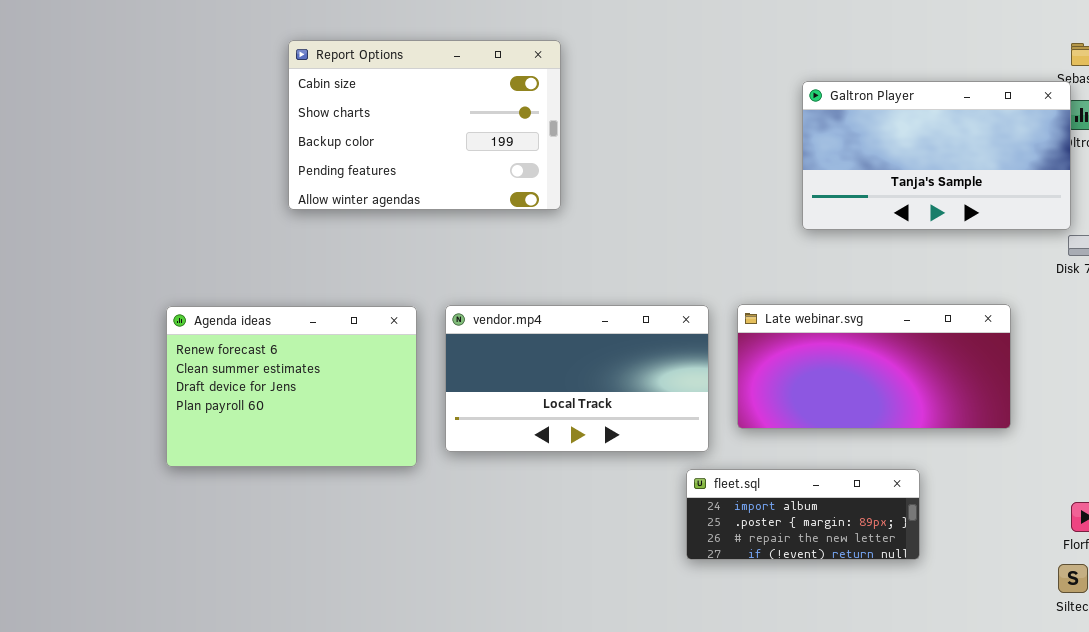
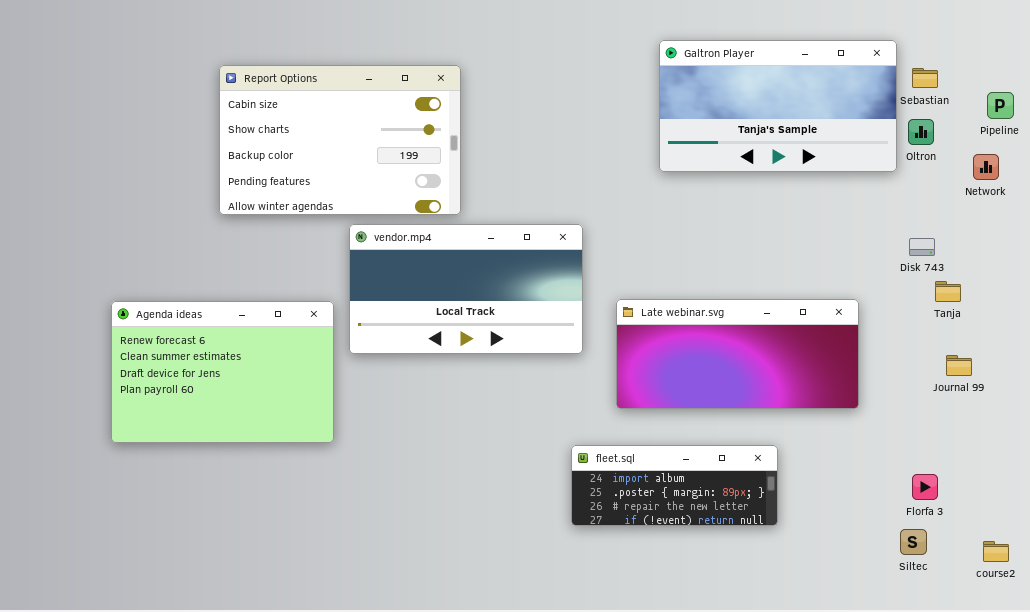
Galtron Player: [802,81,1071,230] -> [659,40,897,172], moved
vendor.mp4: [445,305,709,452] -> [349,224,583,354], moved

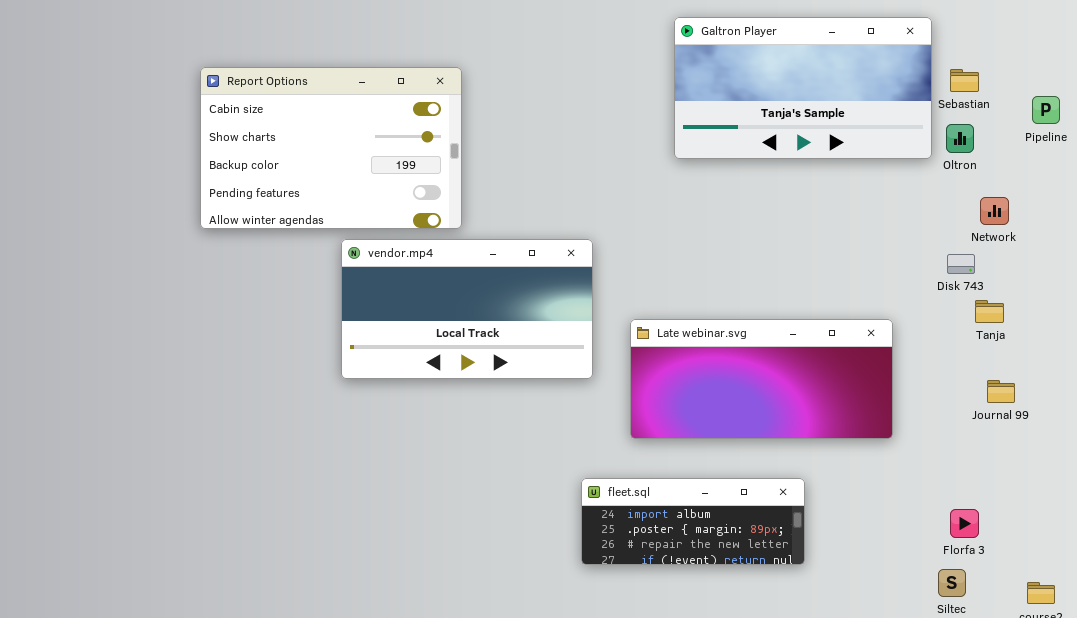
Galtron Player: [659,40,897,172] -> [674,17,932,159], moved
Network: [973,154,999,180] -> [980,197,1009,225], moved
Agenda ideas: [111,301,334,443] -> none, closed

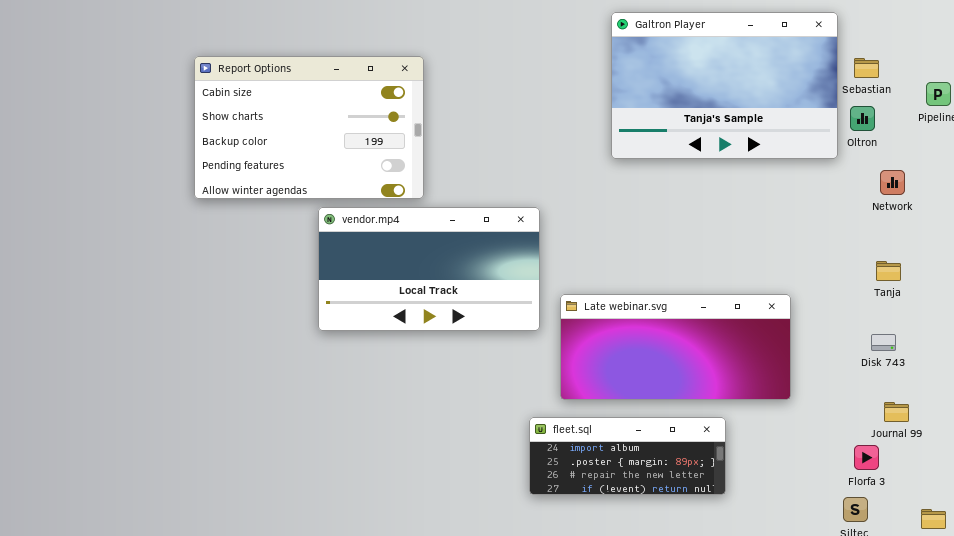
Galtron Player: [674,17,932,159] -> [611,12,838,159], resized
Disk 743: [947,254,975,274] -> [871,334,896,351], moved
Late webinar.svg: [630,319,893,439] -> [560,294,791,400], moved
Journal 99: [987,380,1015,403] -> [884,402,909,422], moved

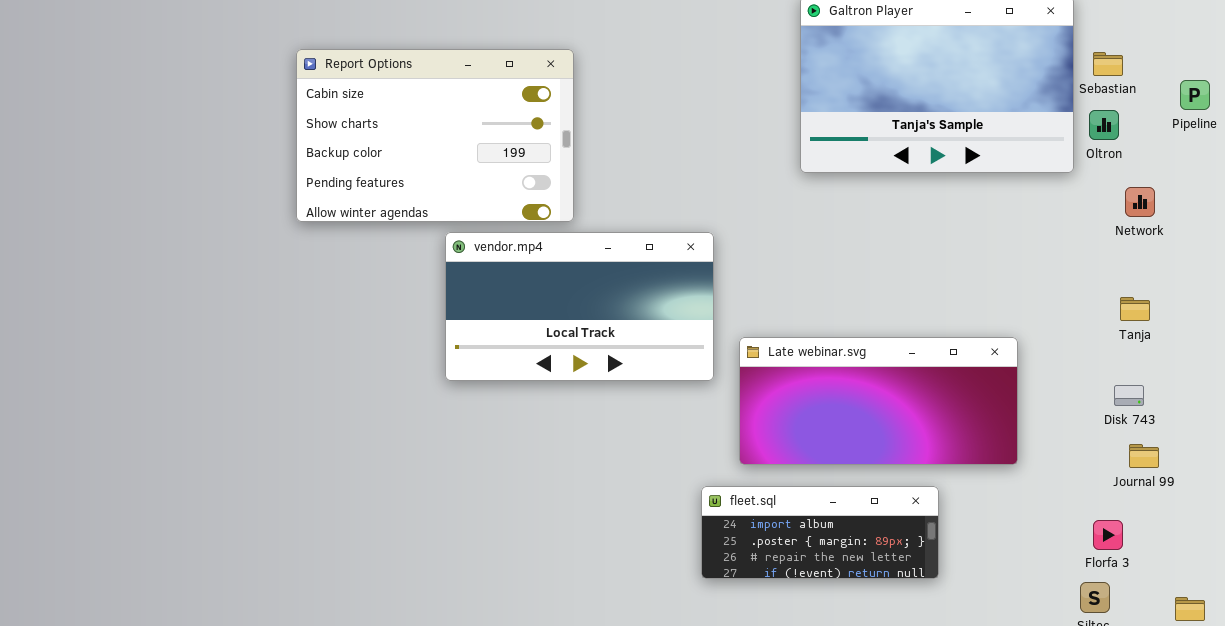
Journal 99: [884,402,909,422] -> [1129,444,1159,468], moved

